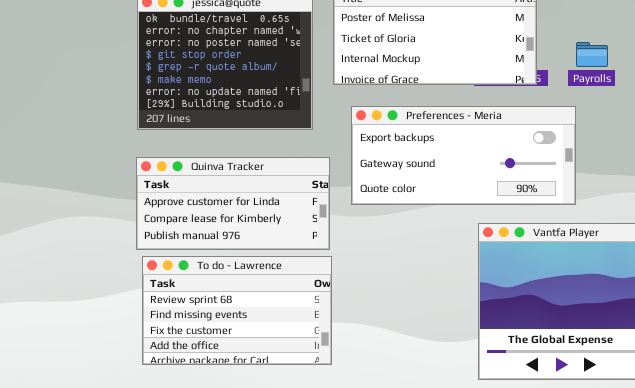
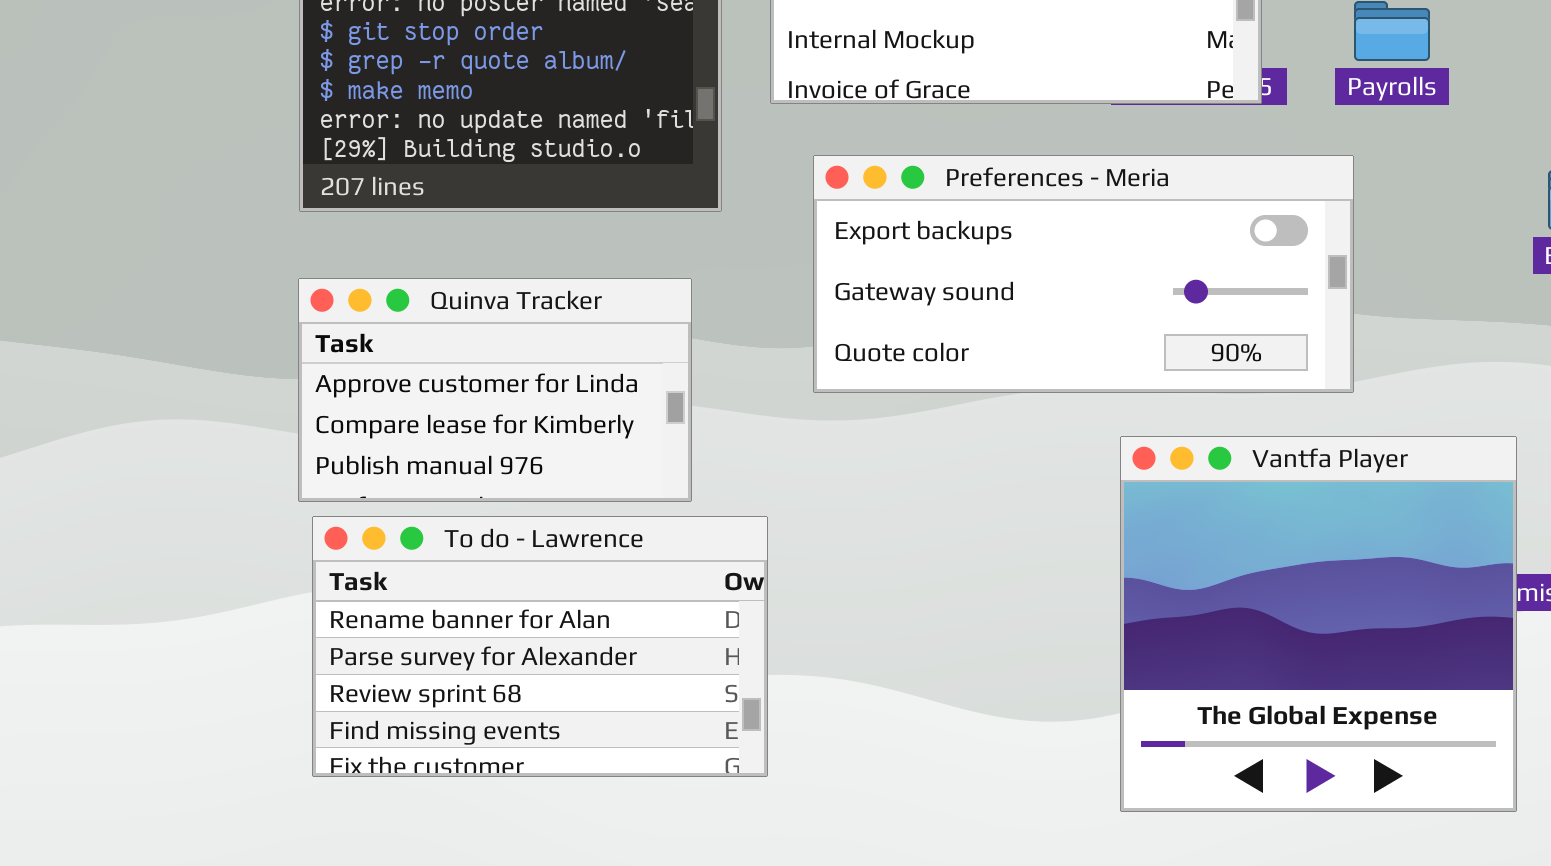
Quinva Tracker: [136,157,330,250] -> [298,278,692,502], resized
To do - Lawrence: [142,256,332,365] -> [312,516,768,777], scrolled up 2 rows

